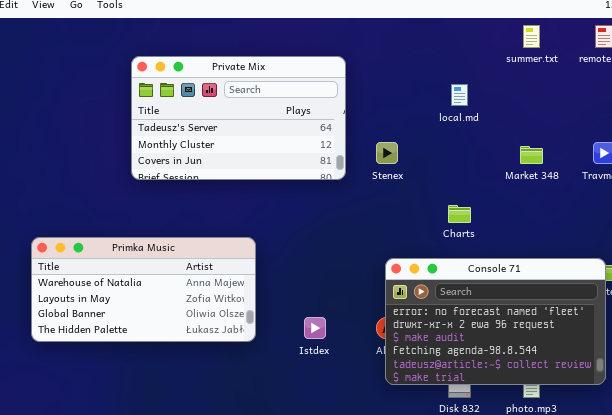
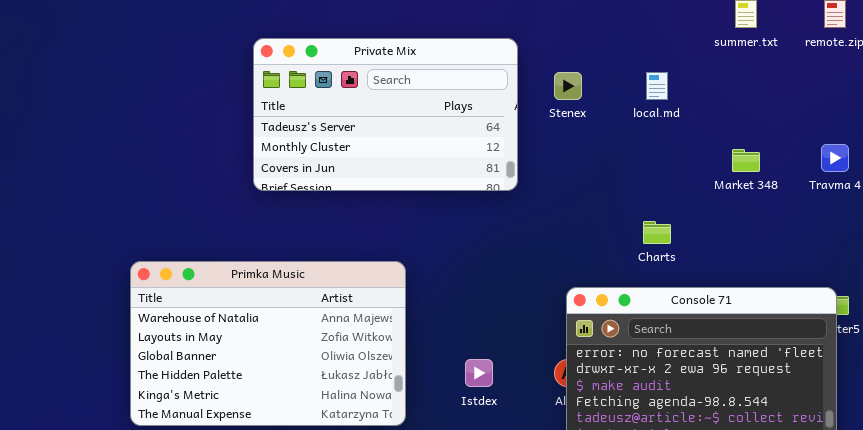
Stenex: [376,142,398,164] -> [554,72,582,100], moved
Primka Music: [31,237,256,342] -> [130,261,406,426], resized

